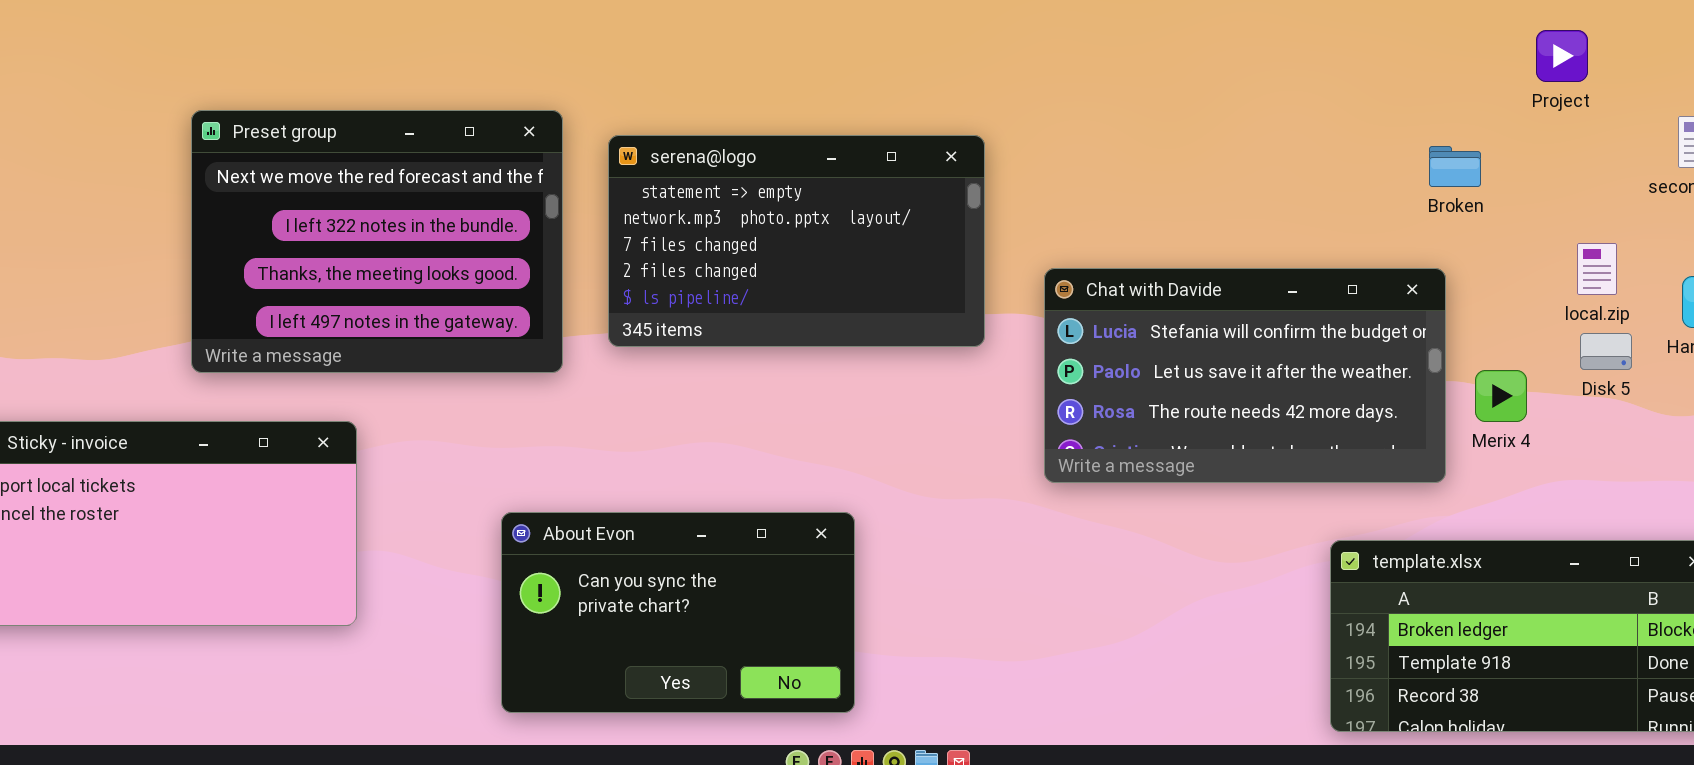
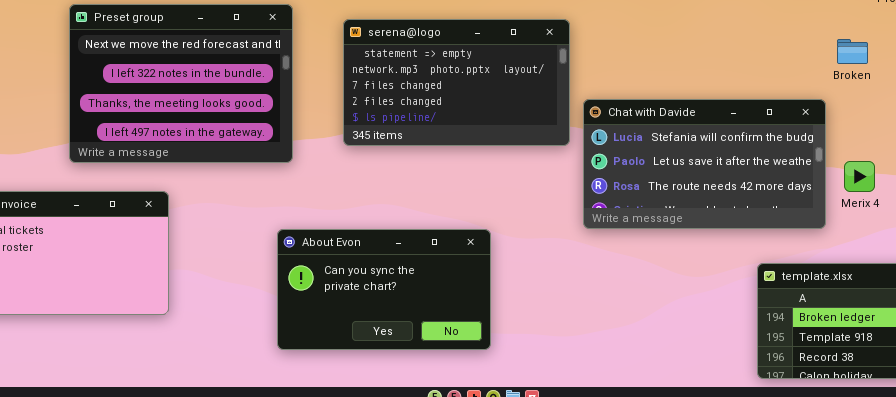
serena@logo: [608,135,985,347] -> [343,19,570,146], moved
Broken: [1429,146,1481,187] -> [837,39,868,64], moved
About Evon: [501,512,855,713] -> [277,229,491,350], moved

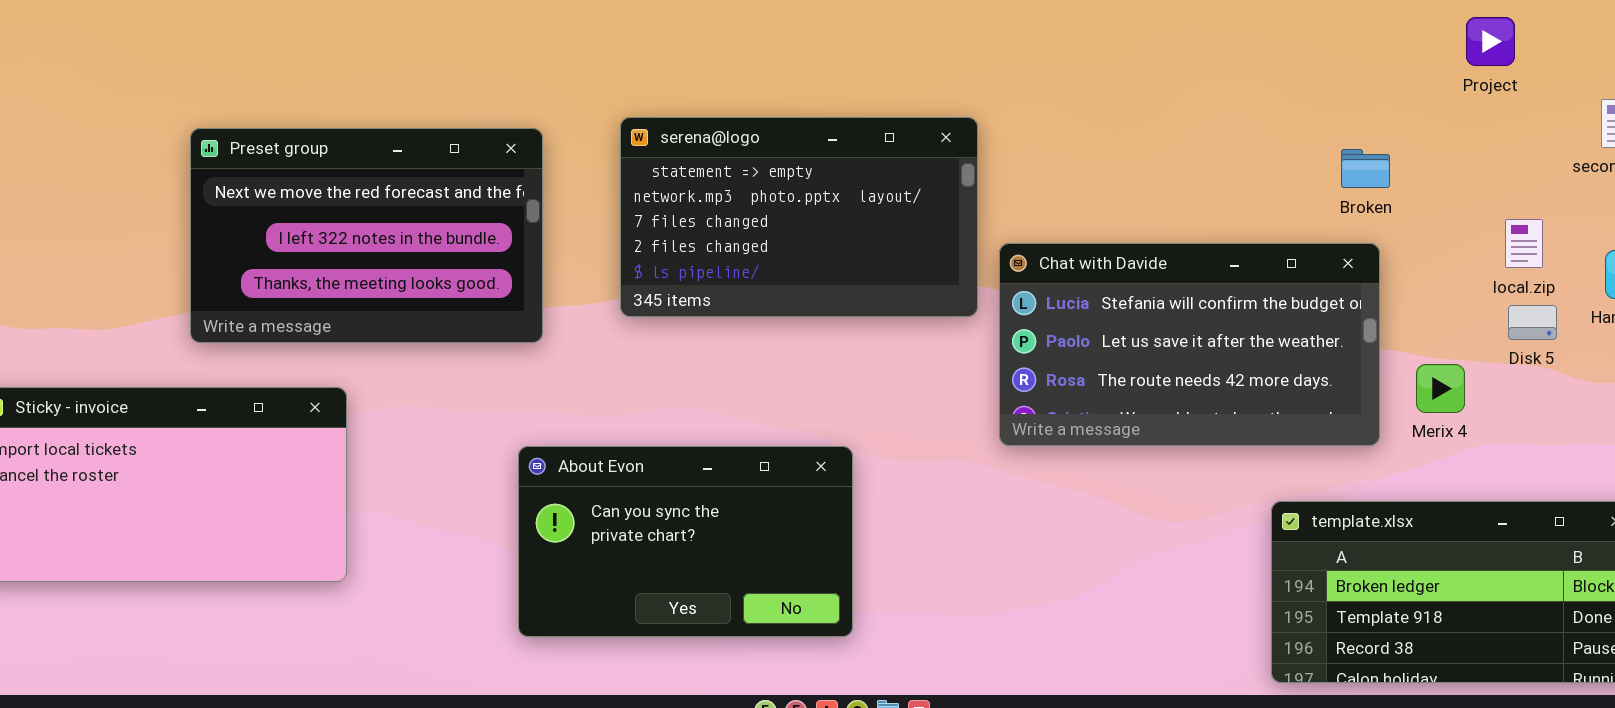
Preset group: [69,4,293,163] -> [190,128,543,343], resized
Broken: [837,39,868,64] -> [1341,149,1390,188], moved
Merix 4: [844,161,875,192] -> [1416,364,1465,413], moved

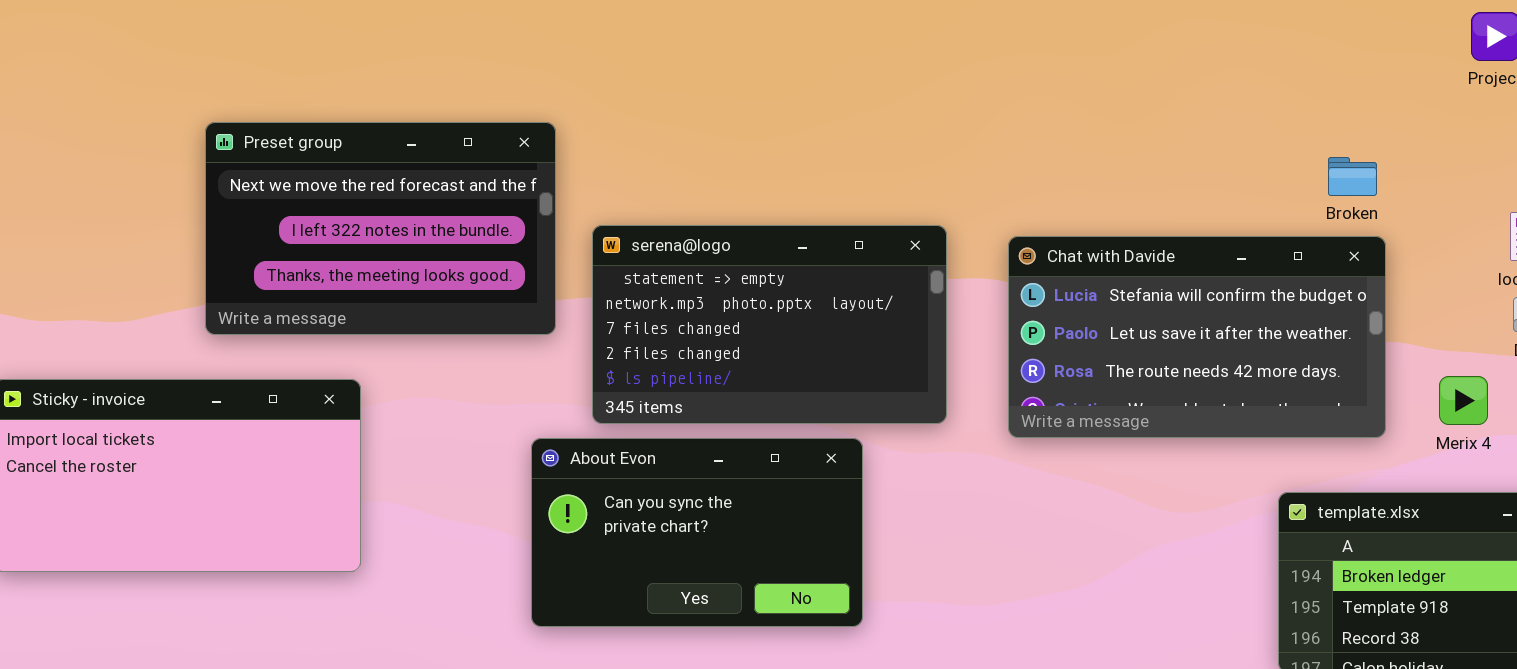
serena@logo: [620,117,978,317] -> [592,225,947,424], moved
Broken: [1341,149,1390,188] -> [1328,157,1377,196], moved
Merix 4: [1416,364,1465,413] -> [1439,376,1488,425], moved

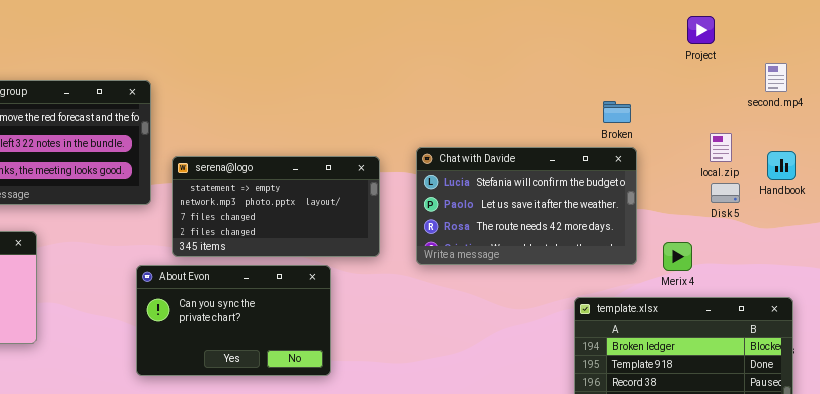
serena@logo: [592,225,947,424] -> [172,156,380,257], resized
Merix 4: [1439,376,1488,425] -> [663,242,692,271], moved

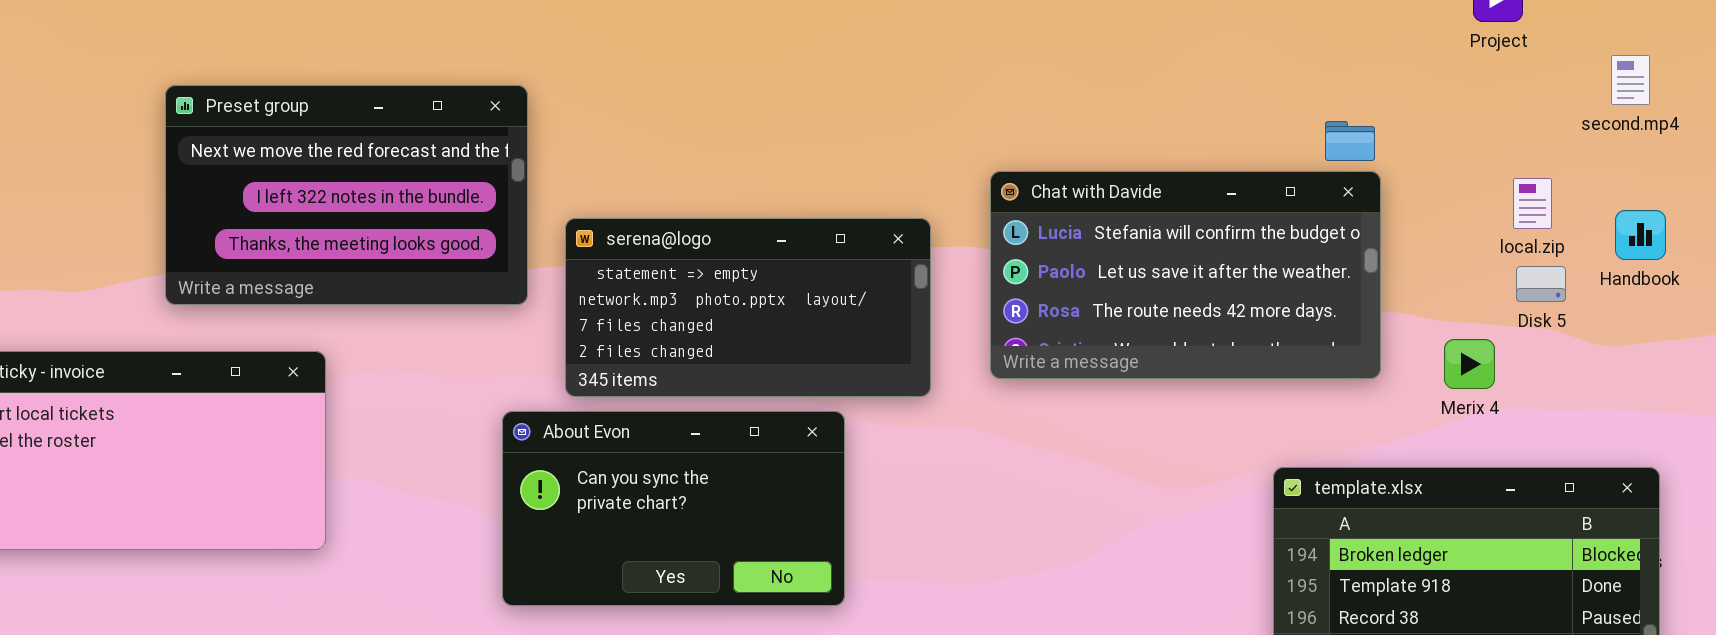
Chat with Davide: [416,147,637,265] -> [990,171,1381,379], moved
Merix 4: [663,242,692,271] -> [1444,339,1495,389], moved

